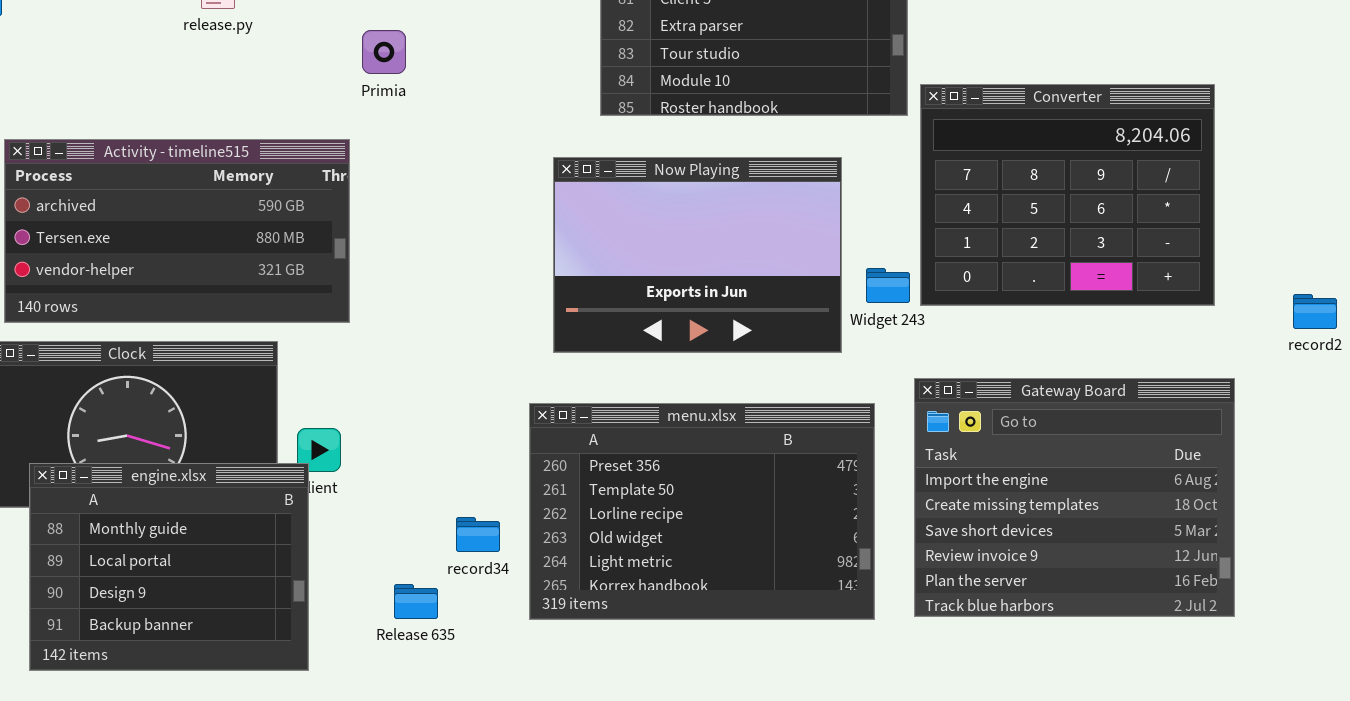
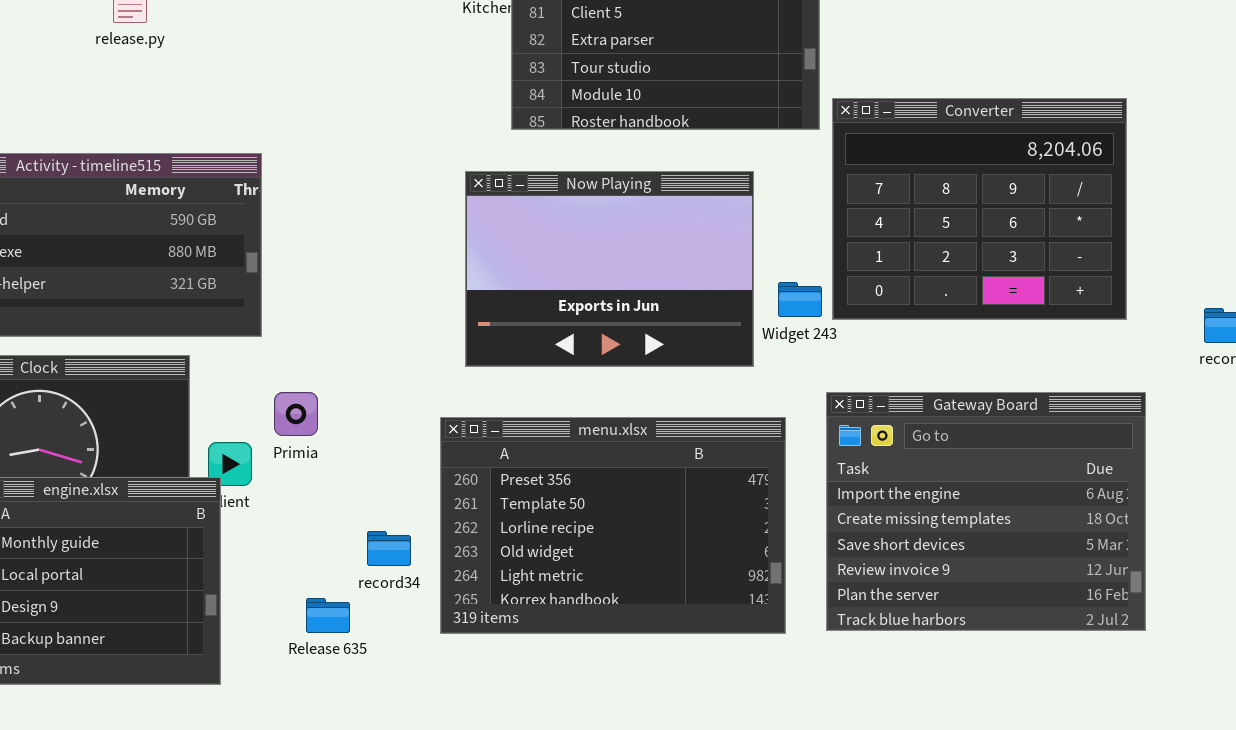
Primia: [362,30,406,74] -> [274,392,318,436], moved

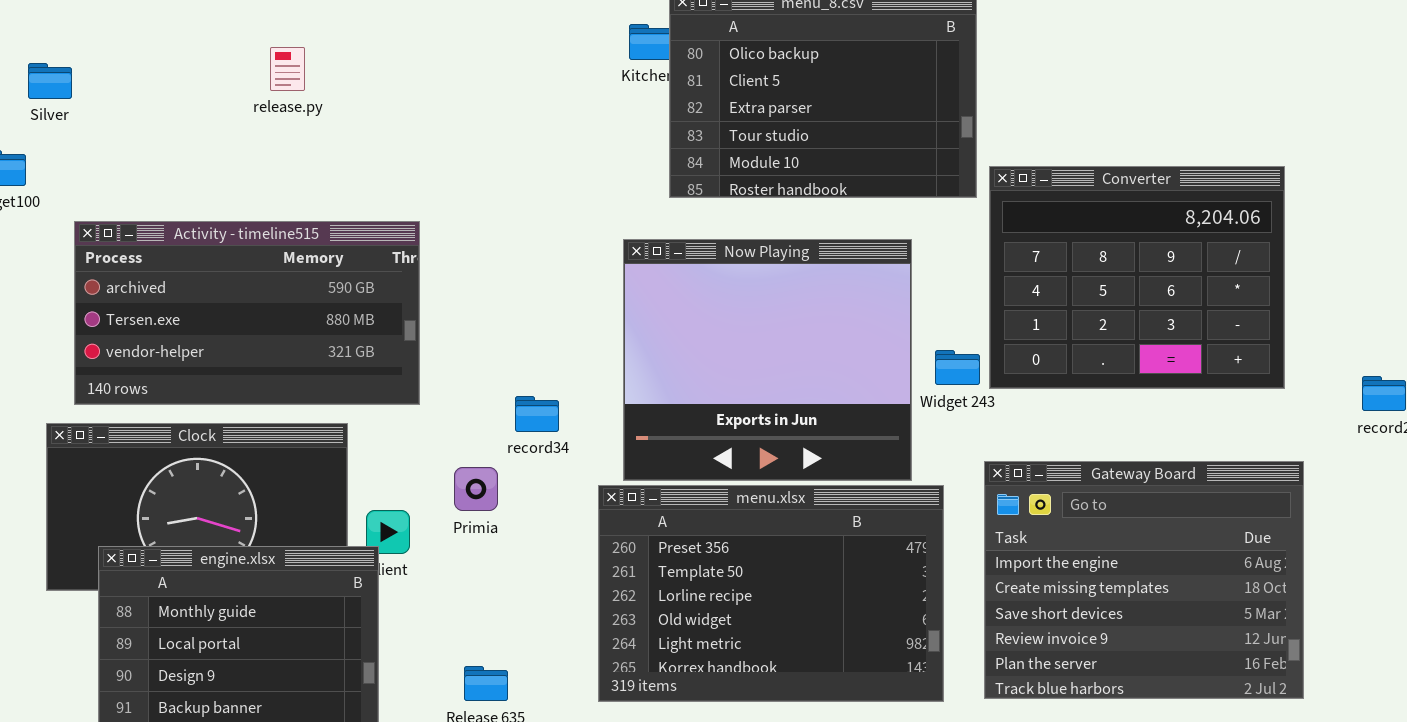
Now Playing: [465,171,754,367] -> [623,239,912,481], resized
Primia: [274,392,318,436] -> [454,467,498,511], moved
record34: [367,531,411,566] -> [515,396,559,432], moved

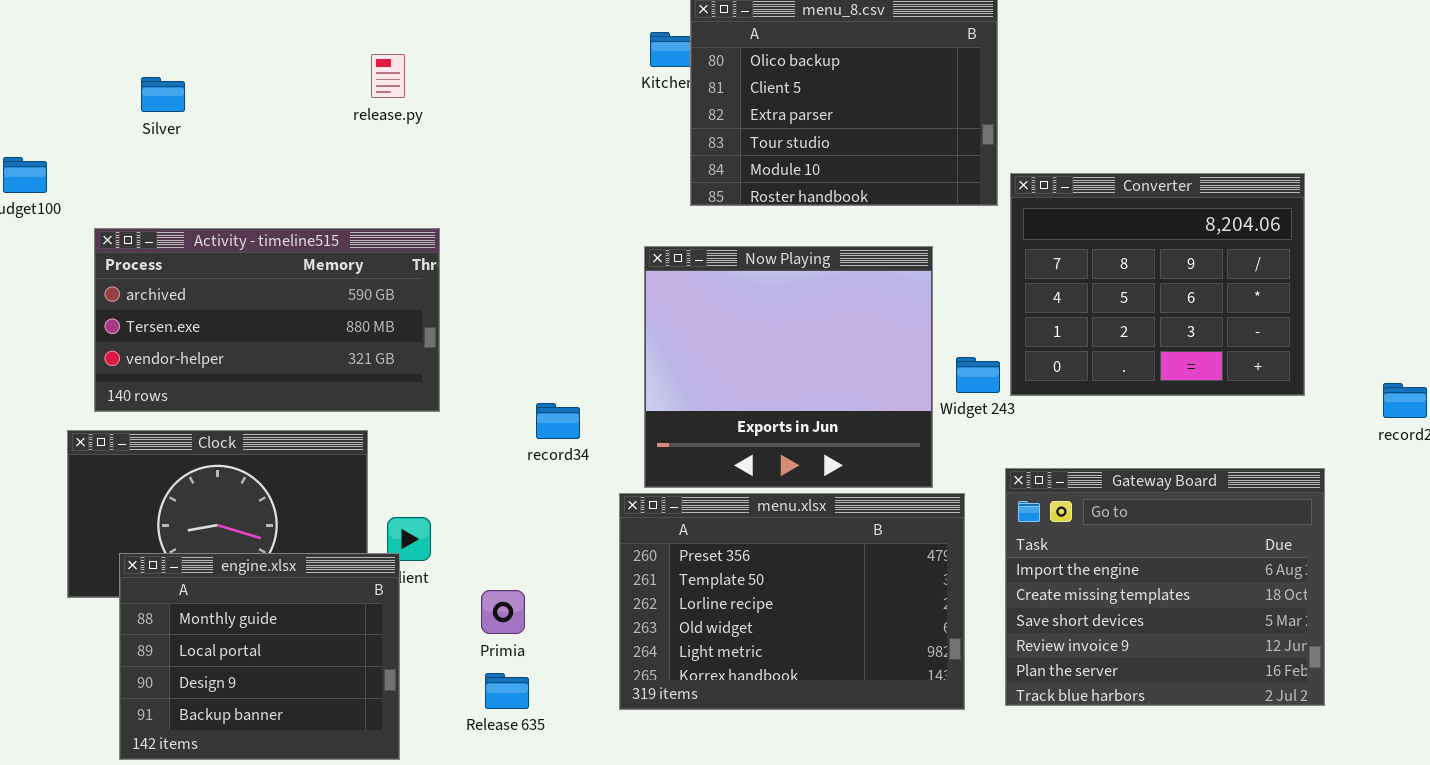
release.py: [270,47,305,91] -> [371,54,405,98], moved
Silver: [28,63,72,99] -> [141,77,185,112], moved
Primia: [454,467,498,511] -> [481,590,525,634], moved

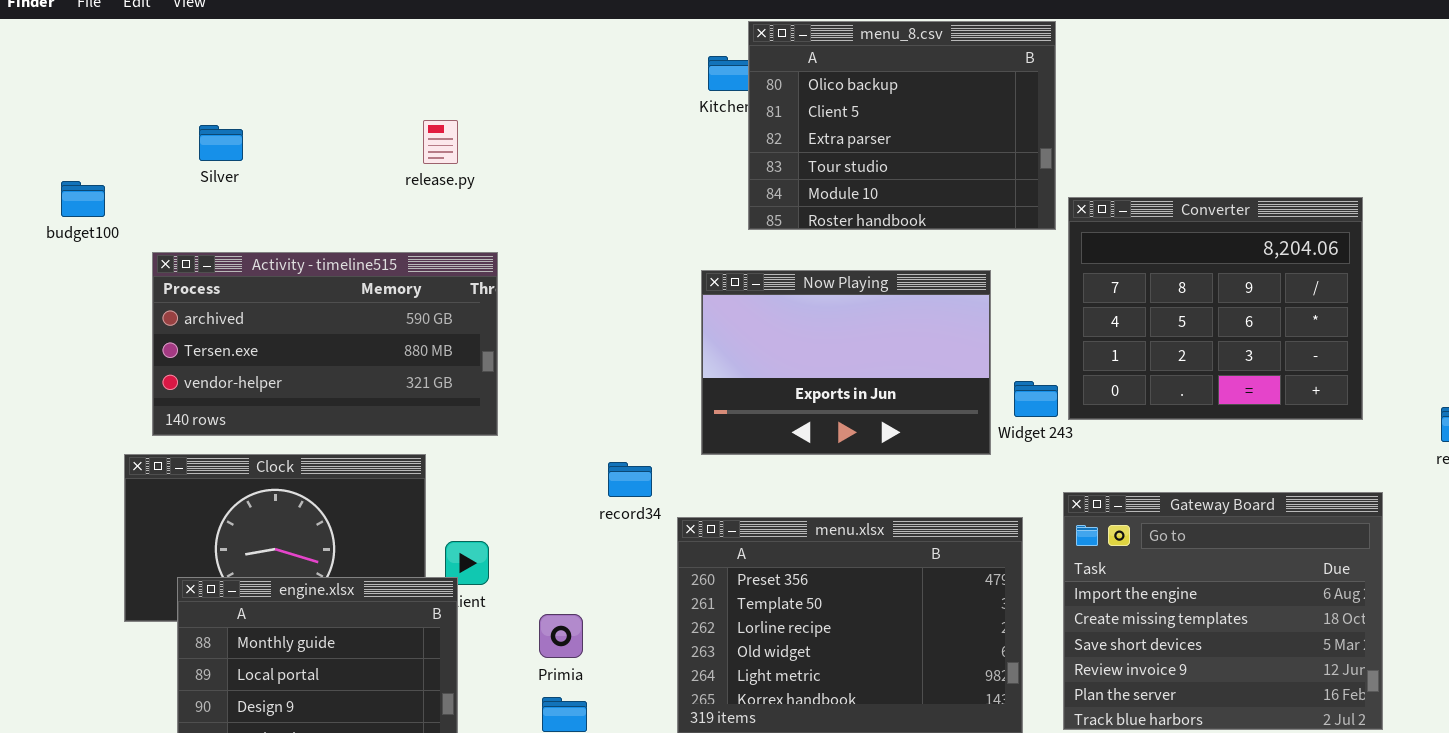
release.py: [371,54,405,98] -> [423,120,458,164], moved
Silver: [141,77,185,112] -> [199,125,243,161], moved
Now Playing: [644,246,933,488] -> [701,270,991,455], resized
record34: [536,403,580,439] -> [608,462,652,497], moved

